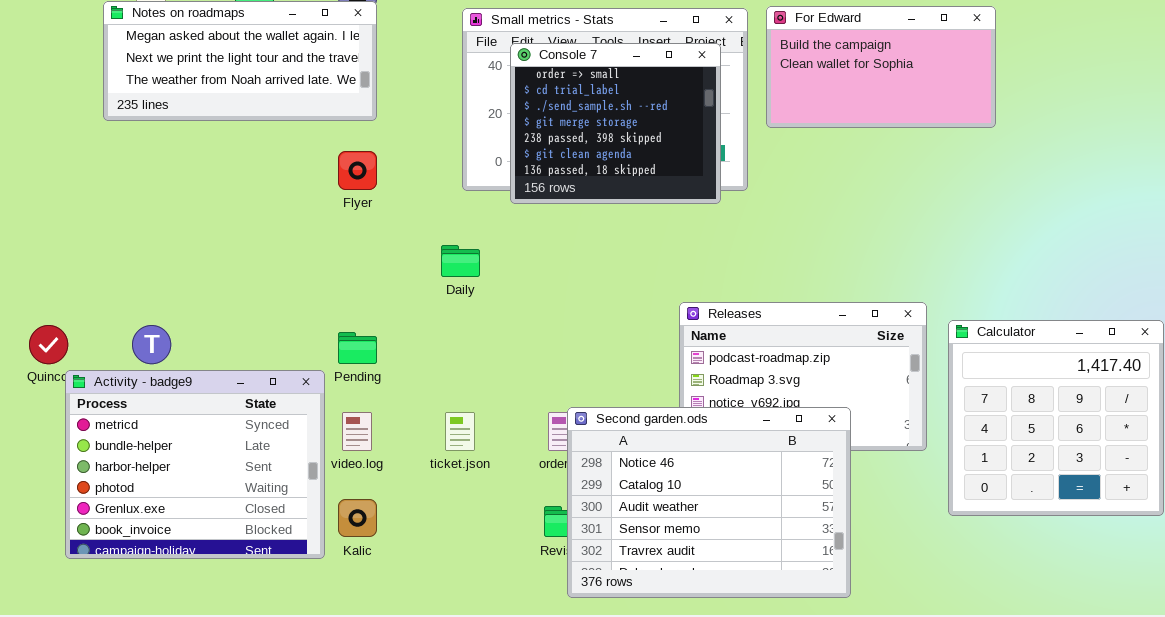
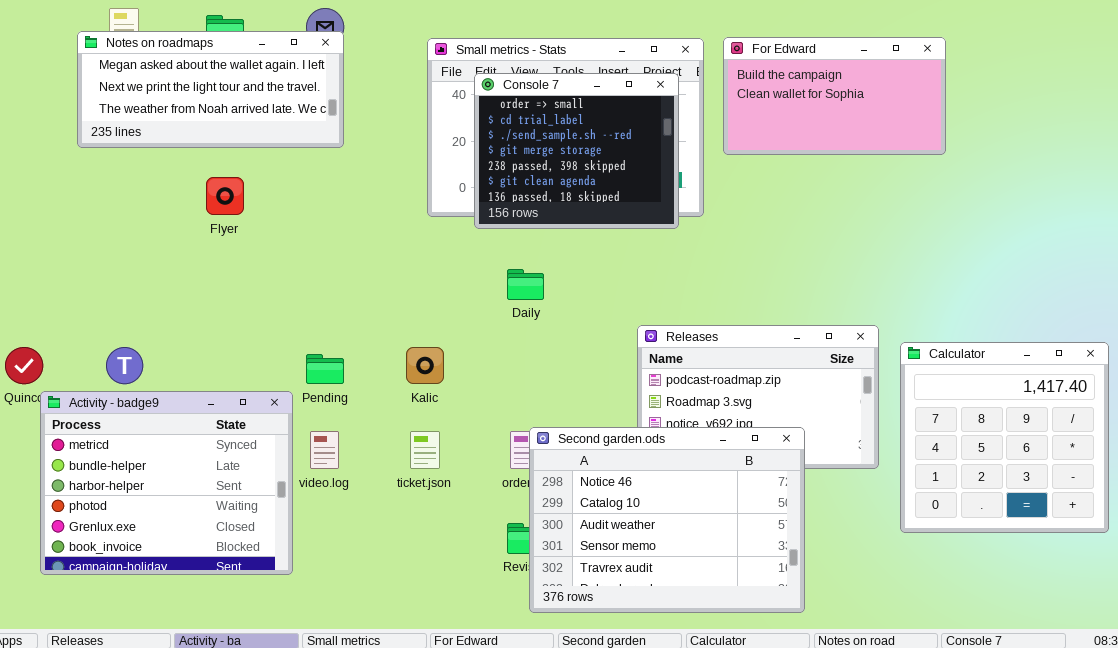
Flyer: [338,151,377,190] -> [206,177,244,215], moved
Daily: [441,245,480,277] -> [507,269,544,300], moved
Kalic: [338,499,377,537] -> [406,347,444,384], moved

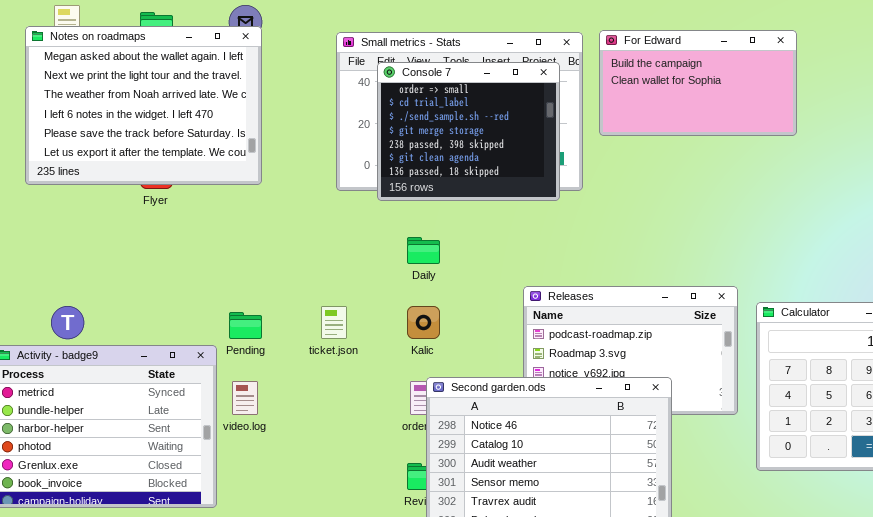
Notes on roadmaps: [77,31,344,148] -> [25,26,262,185], resized
Kalic: [406,347,444,384] -> [407,306,440,339], moved
ticket.json: [410,431,440,469] -> [321,306,347,339], moved

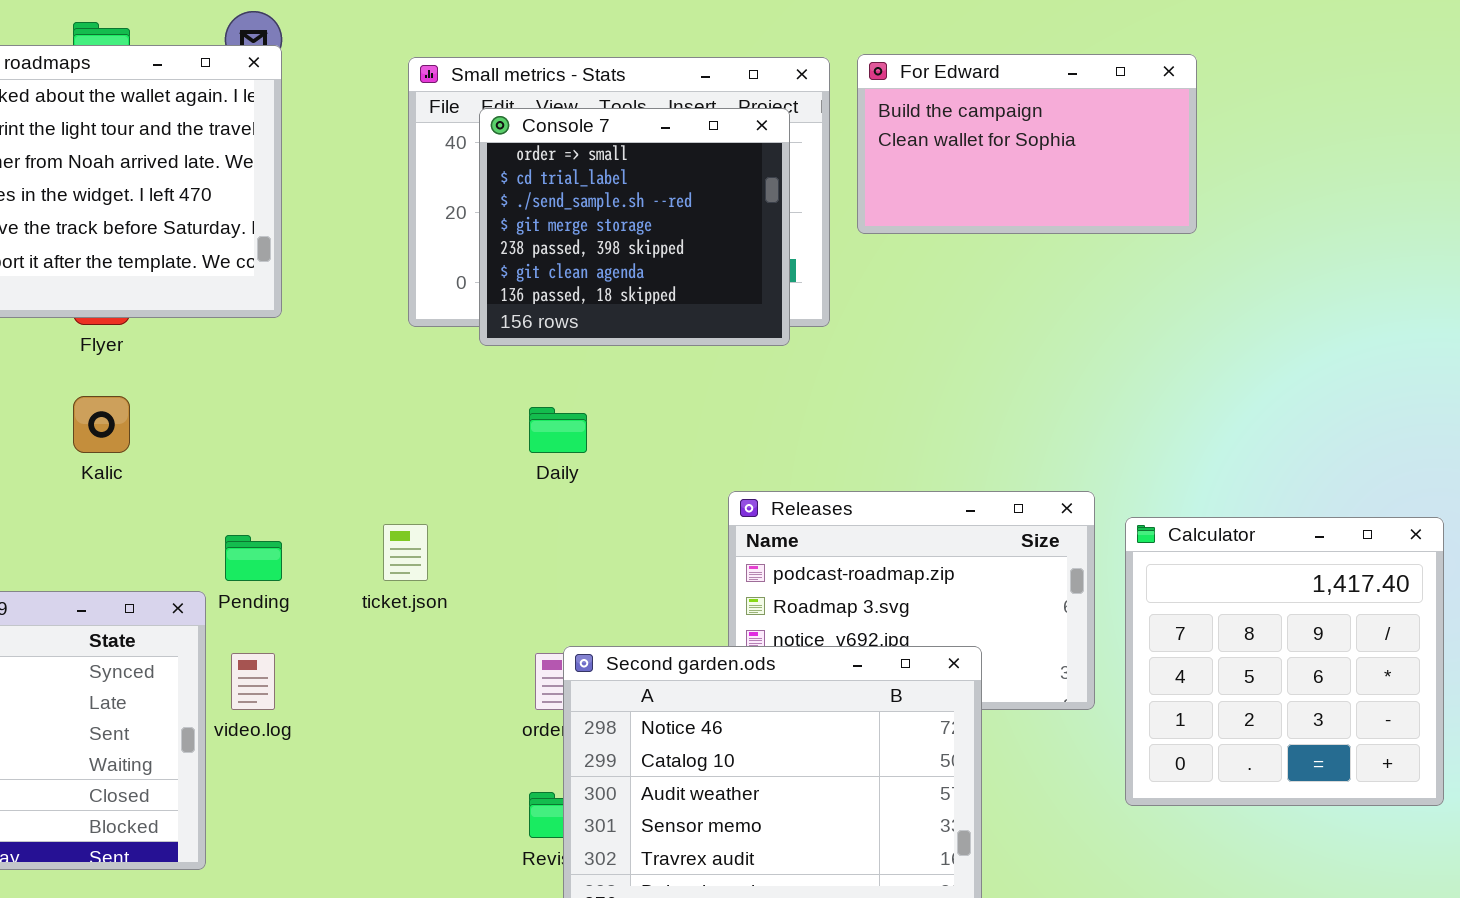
Kalic: [407,306,440,339] -> [73,396,130,453], moved

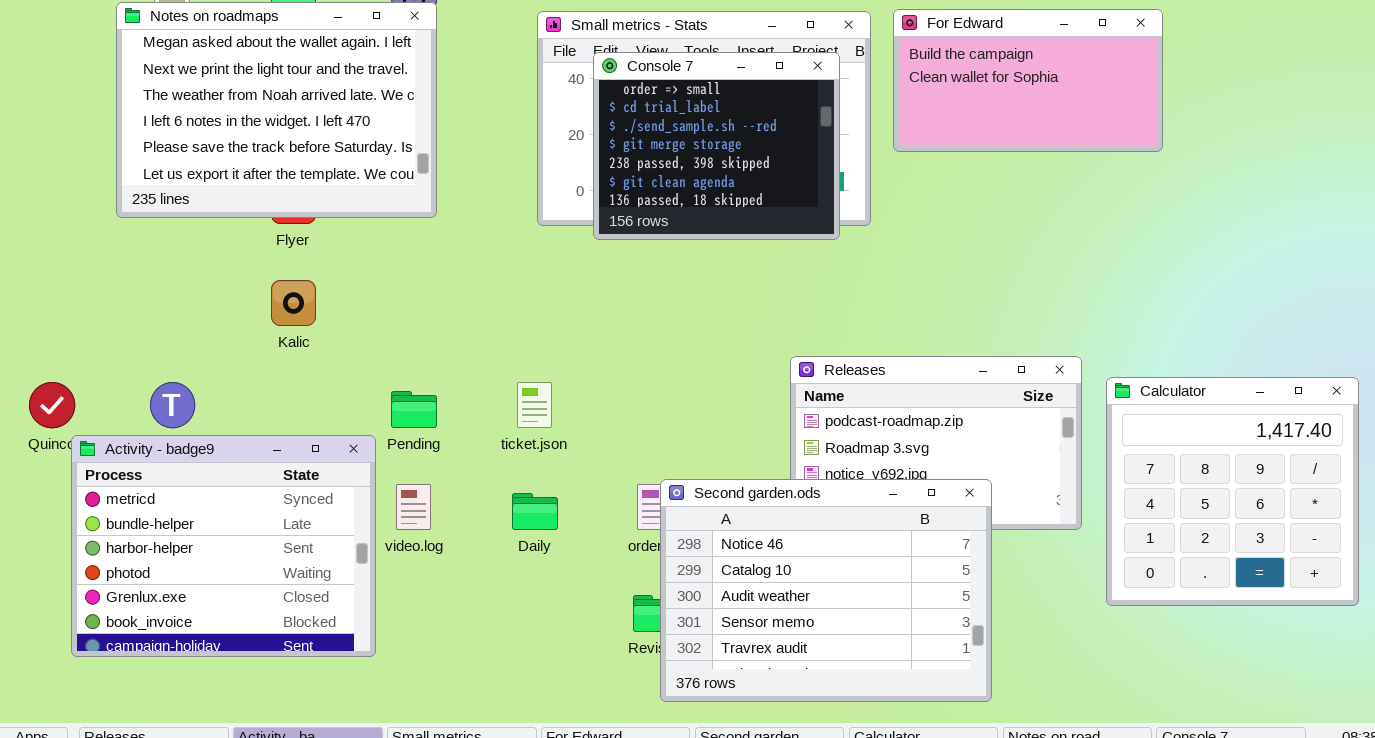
Daily: [529,407,587,453] -> [512,493,558,530], moved

